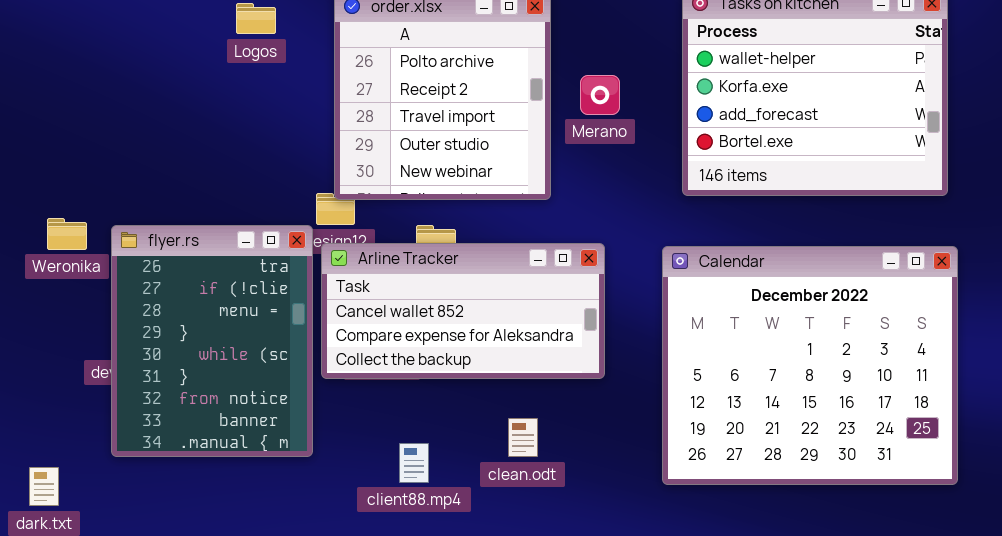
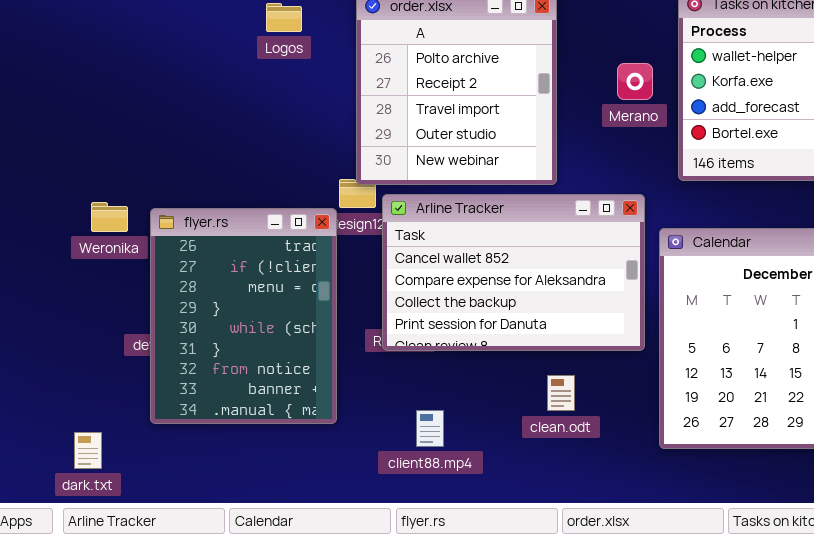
Merano: [580,75,620,115] -> [617,63,653,100], moved
Arline Tracker: [321,243,605,379] -> [382,194,645,351], moved, resized
clean.odt: [508,418,538,457] -> [547,375,575,411], moved

